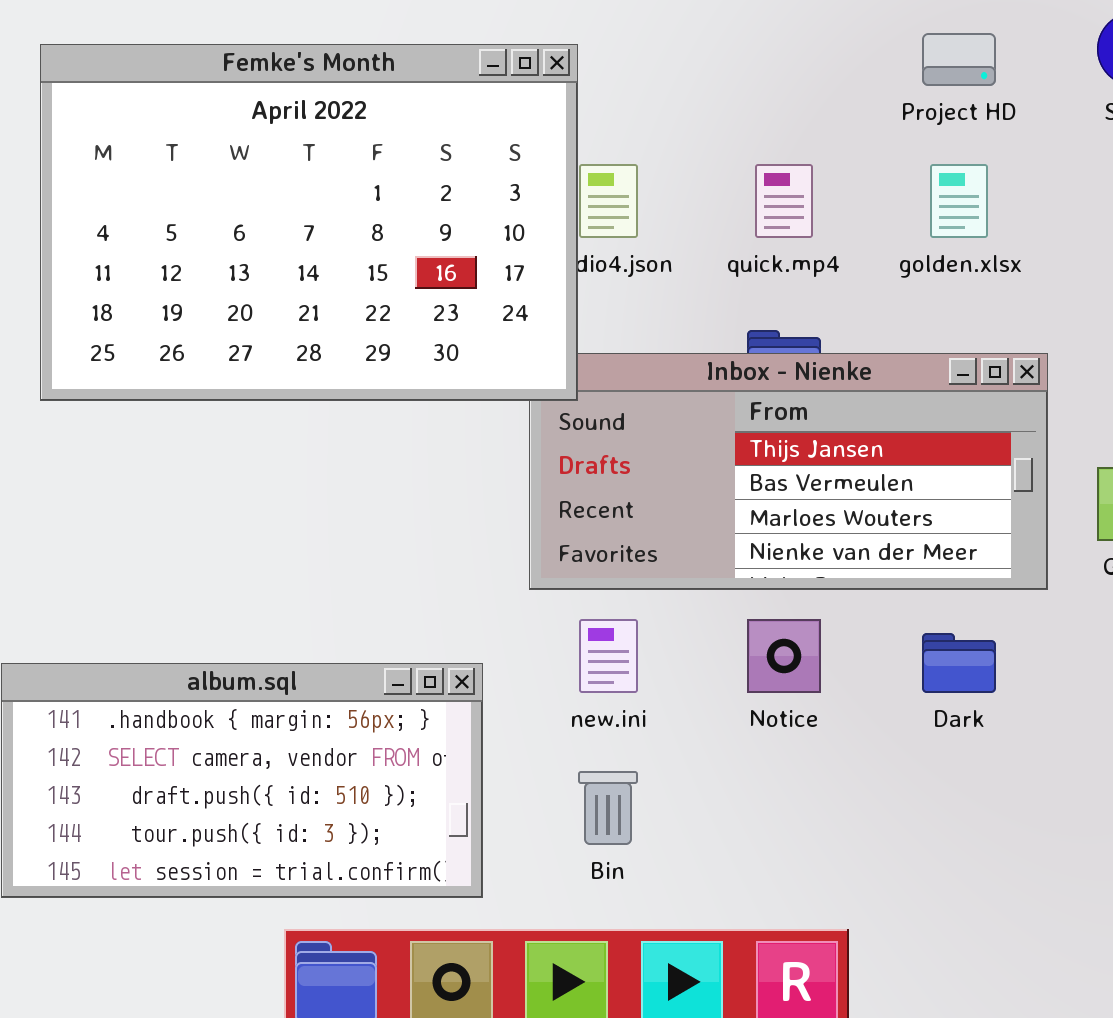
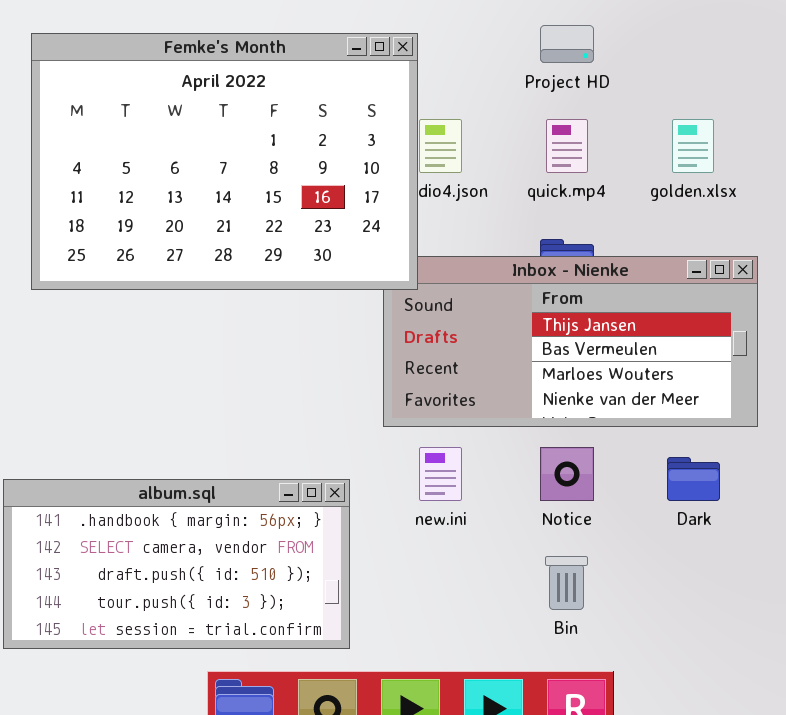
Project HD: [922,33,996,86] -> [540,25,594,63], moved
Bin: [578,771,638,845] -> [545,556,588,610], moved

